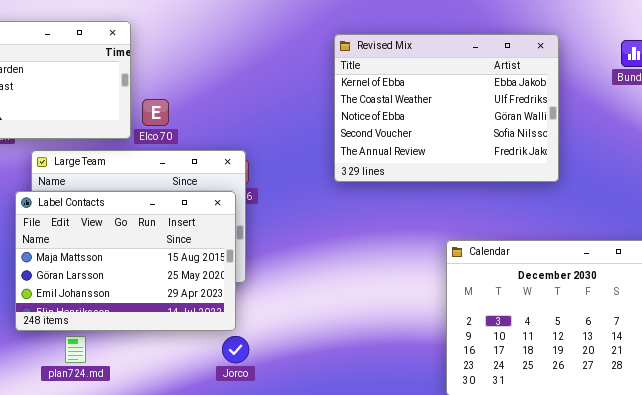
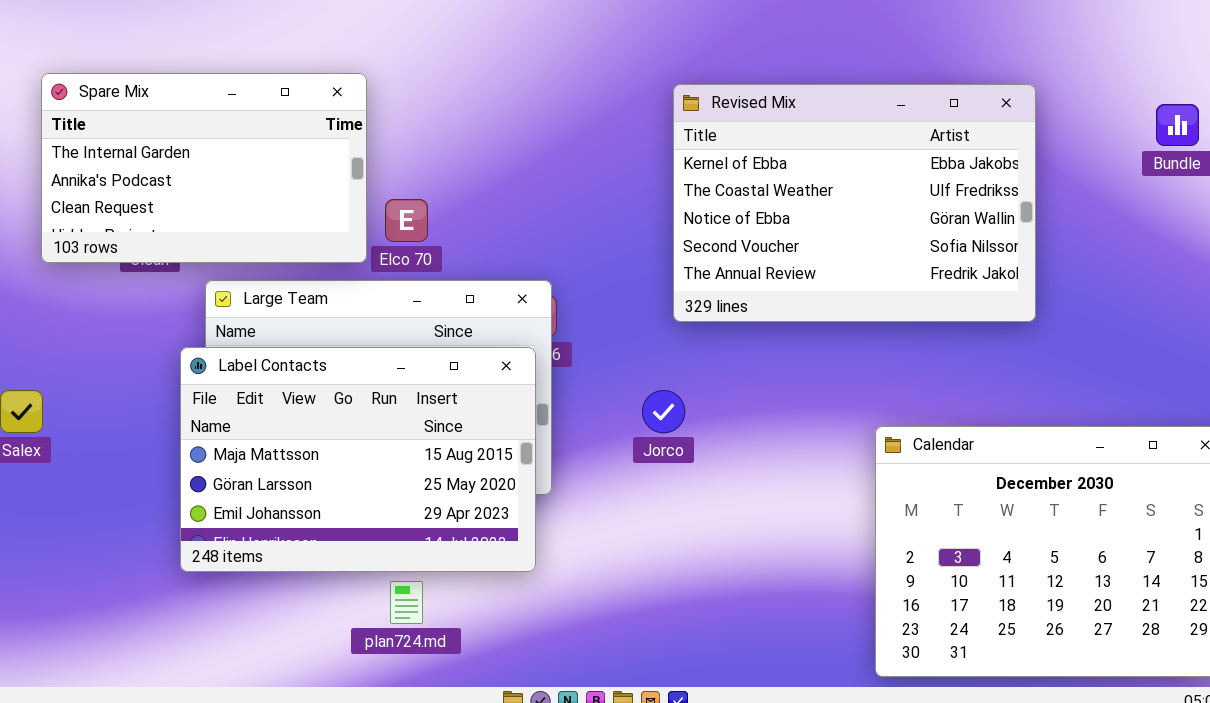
Revised Mix: [334,34,559,182] -> [673,84,1036,322], moved
plan724.md: [65,336,86,363] -> [390,581,423,624], moved
Jorco: [222,336,249,363] -> [642,390,685,433], moved

